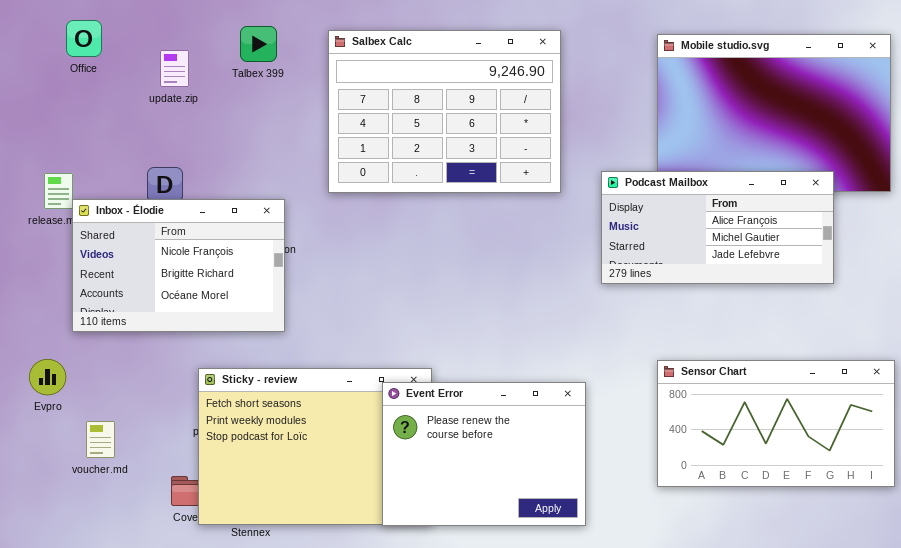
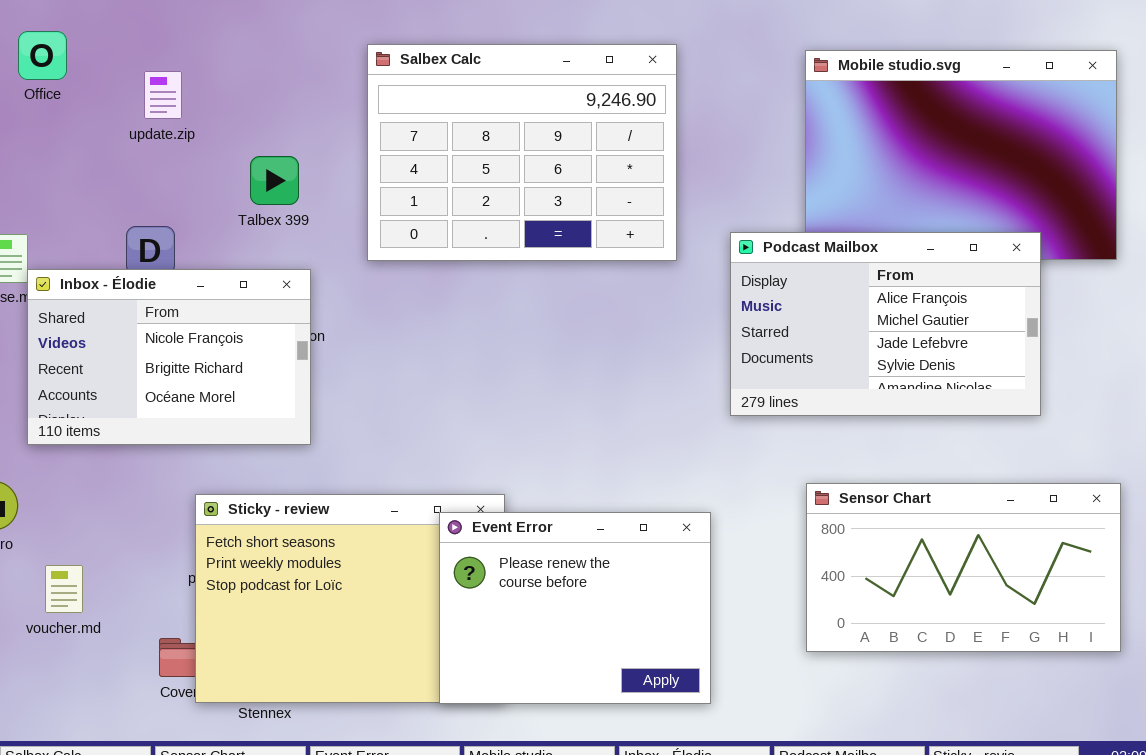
Talbex 399: [240,26,277,62] -> [250,156,299,205], moved
Podcast Mailbox: [601,171,834,284] -> [730,232,1041,416], resized

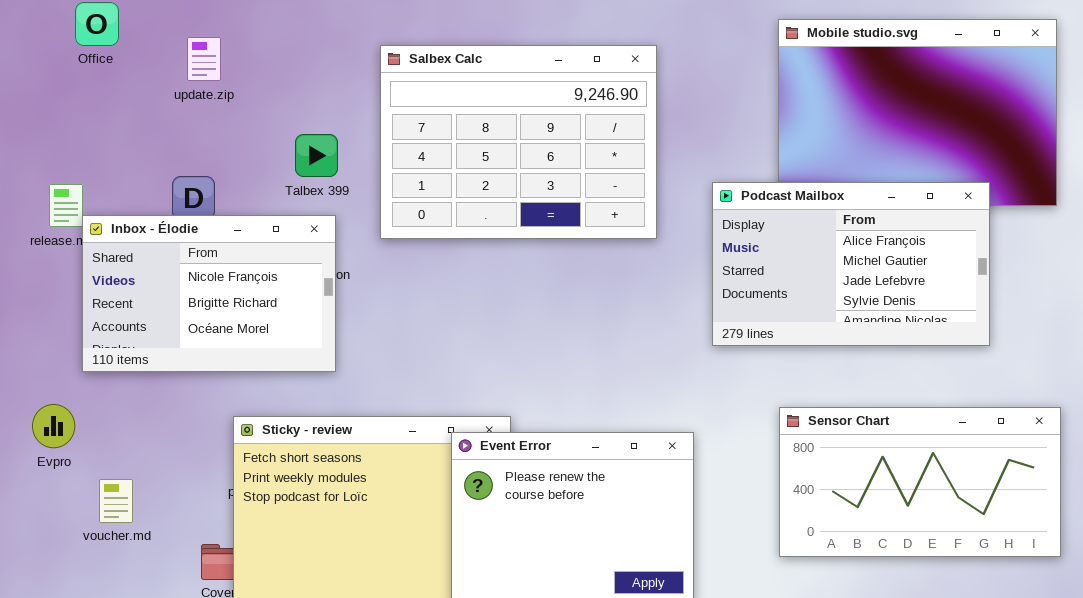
Salbex Calc: [367,44,677,261] -> [380,45,657,239], moved
Talbex 399: [250,156,299,205] -> [295,134,338,177], moved

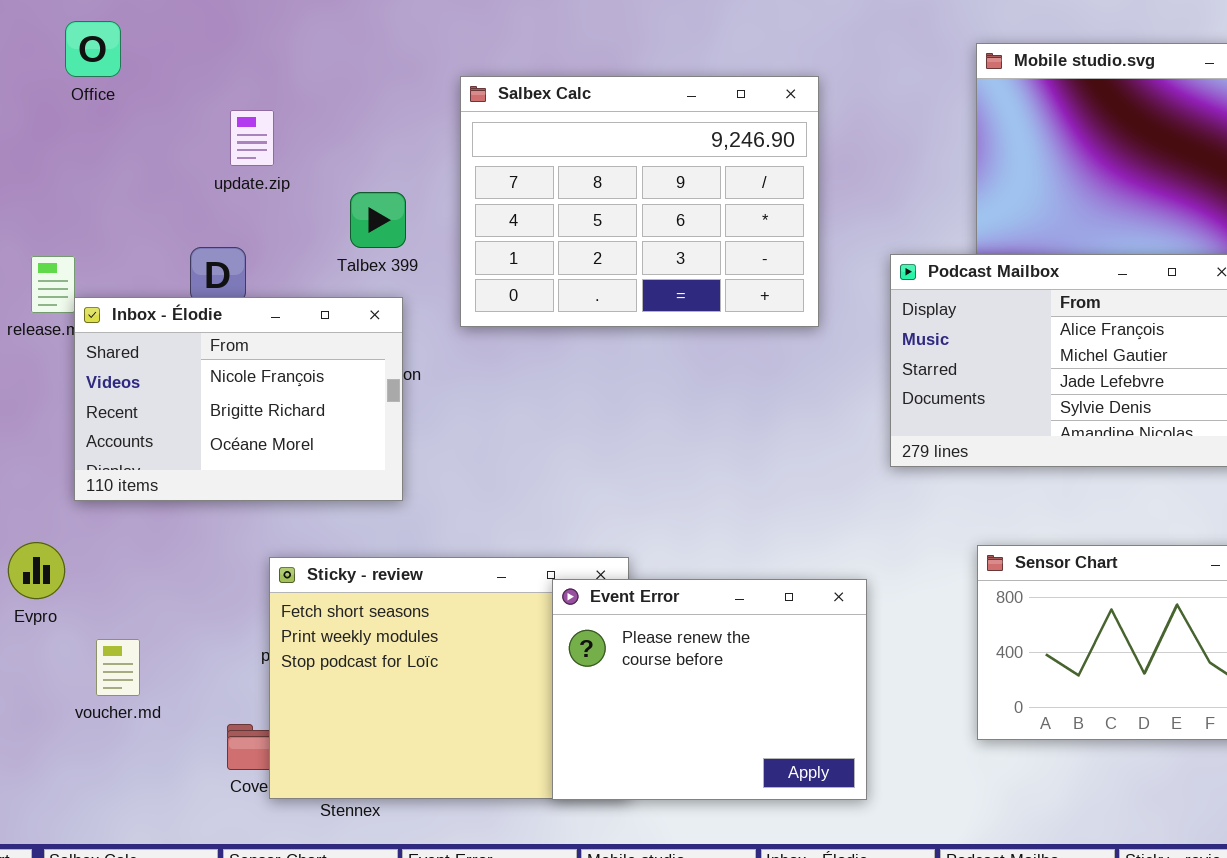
update.zip: [187,37,221,81] -> [230,110,274,166], moved

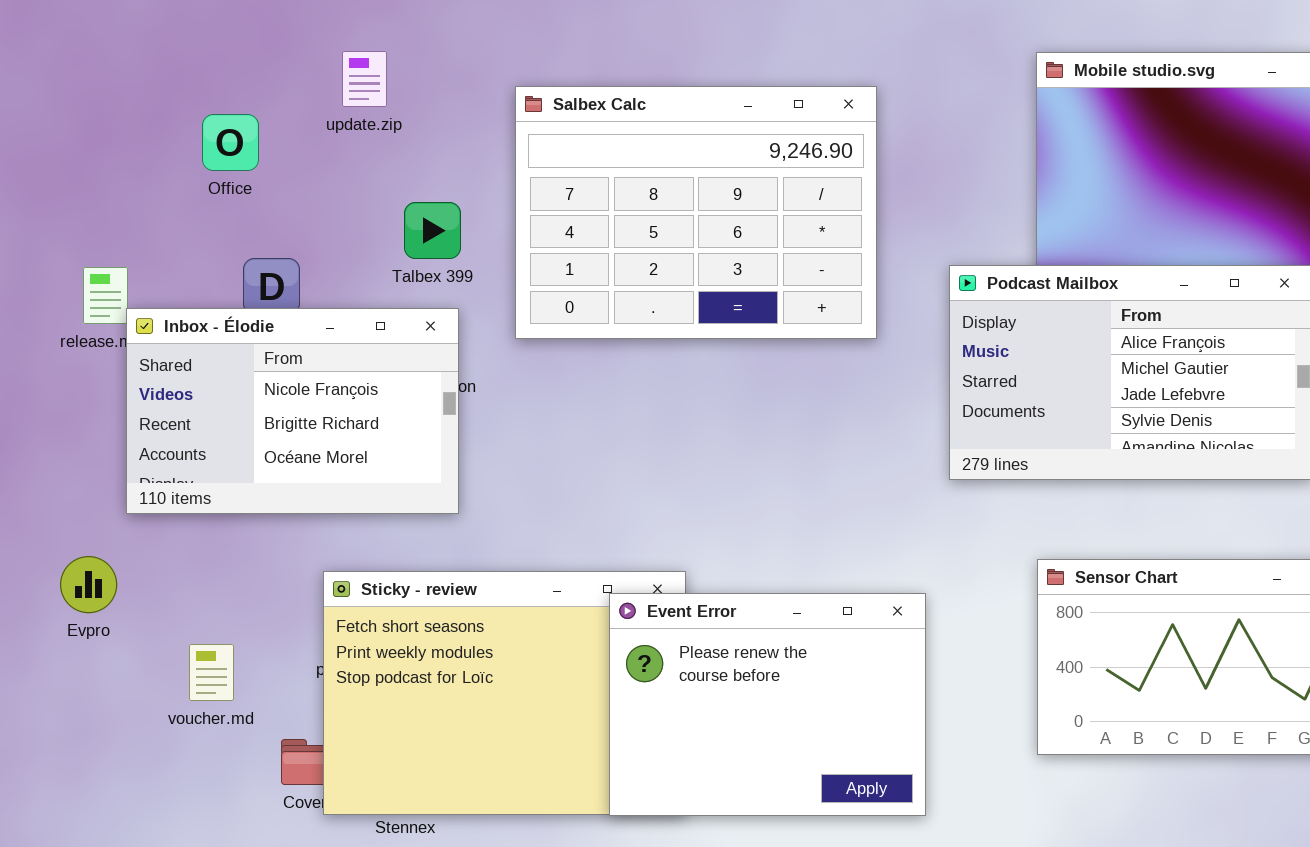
Office: [65,21,121,77] -> [202,114,259,171], moved
update.zip: [230,110,274,166] -> [342,51,387,107], moved
voucher.md: [96,639,140,696] -> [189,644,234,701], moved

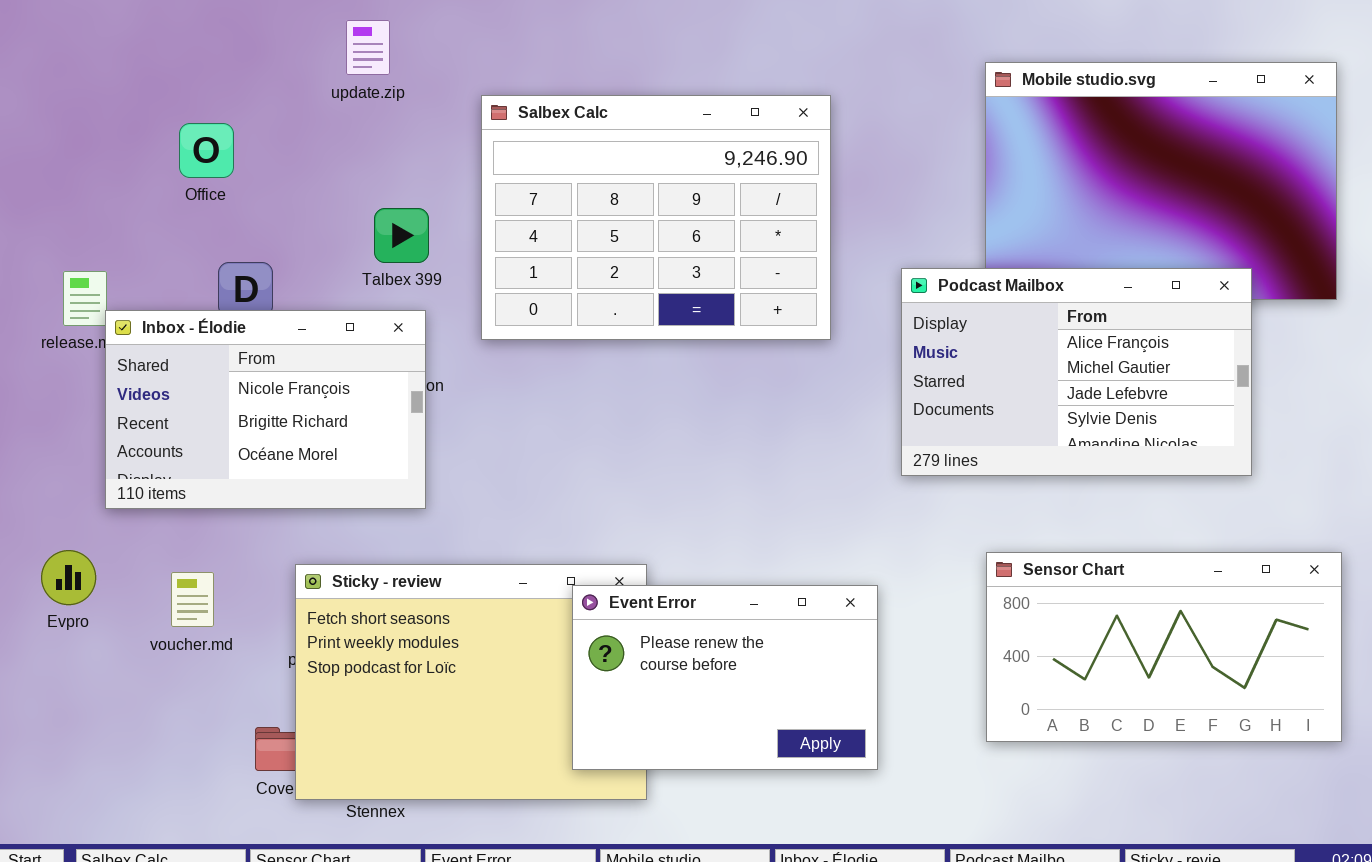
update.zip: [342,51,387,107] -> [346,20,390,75], moved
Event Error: [609,593,926,816] -> [572,585,878,770], resized
voucher.md: [189,644,234,701] -> [171,572,214,627], moved

